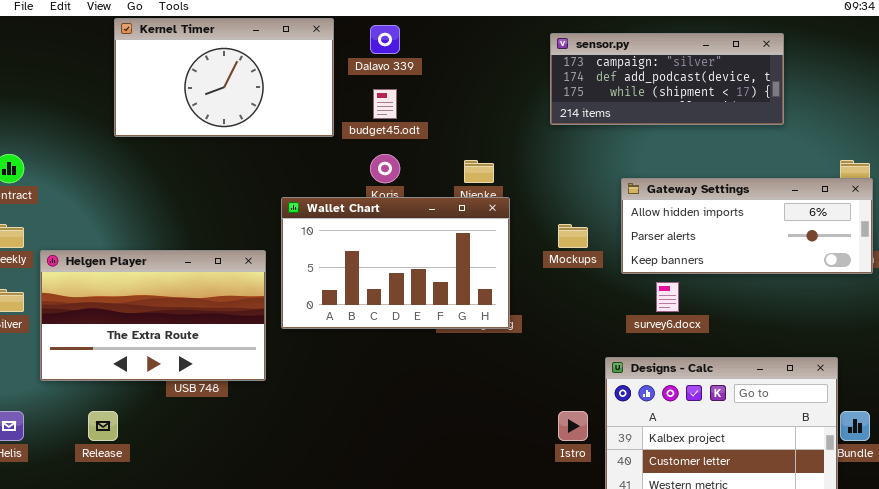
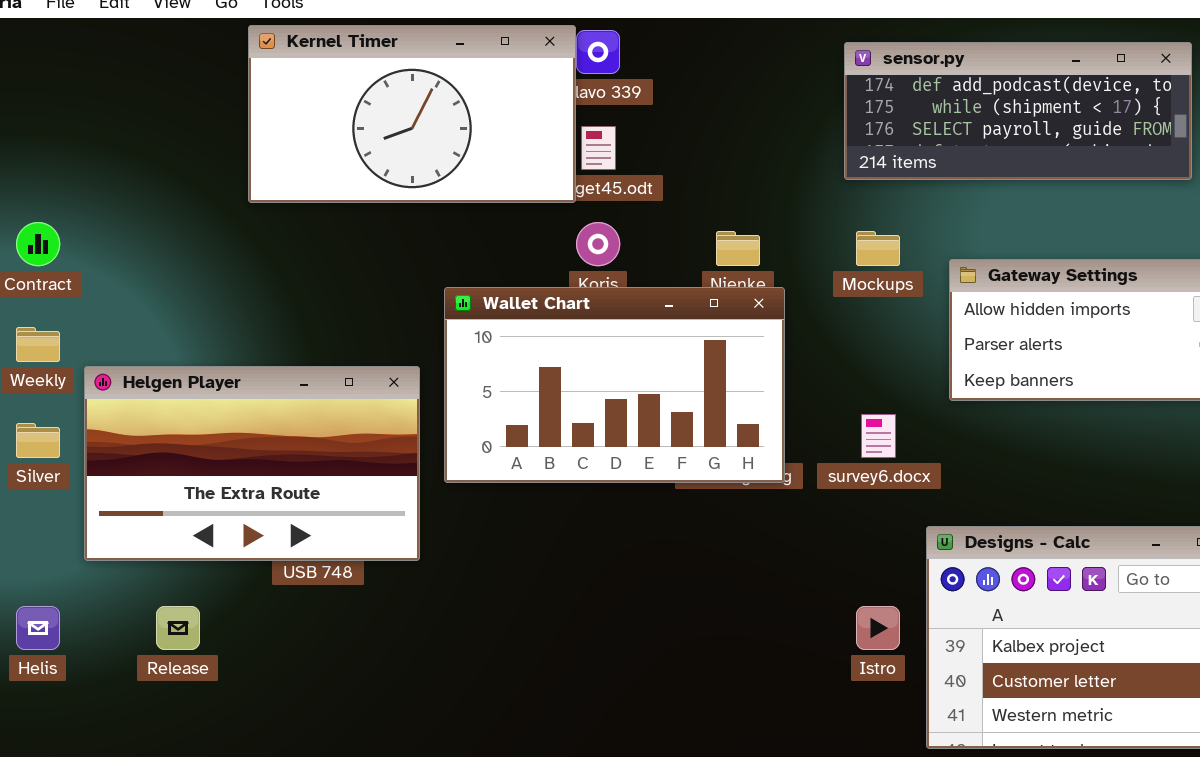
Kernel Timer: [114,18,334,137] -> [248,25,576,203], moved
sensor.py: [550,33,784,125] -> [844,42,1192,180], scrolled down 1 row
Mockups: [558,224,588,248] -> [856,231,900,266], moved
survey6.docx: [656,282,679,312] -> [861,414,896,458], moved

